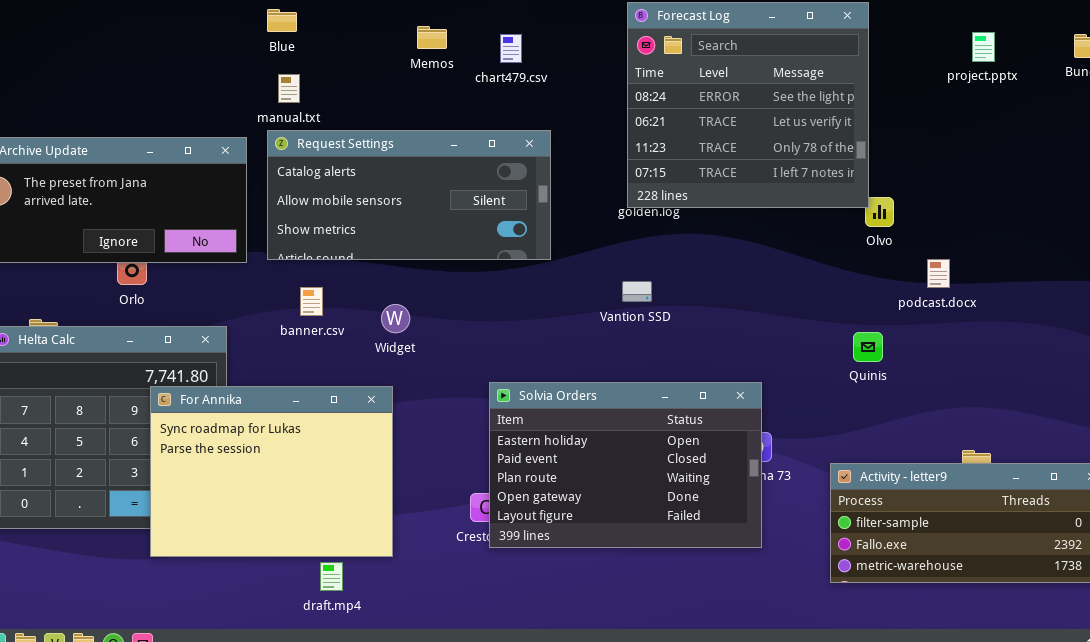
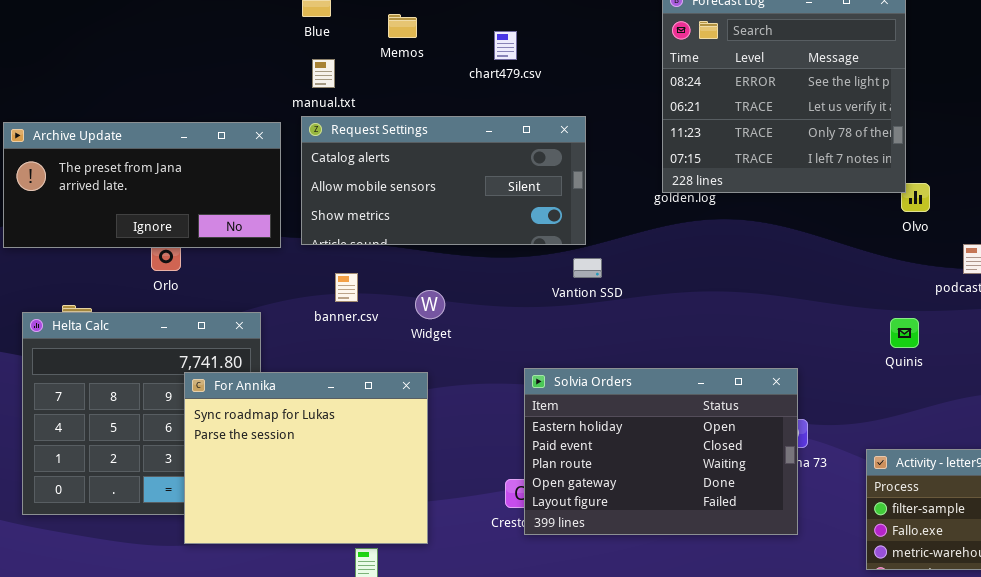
Memos: [417,26,447,49] -> [388,14,417,38], moved
chart479.csv: [500,34,522,63] -> [494,31,517,60], moved
Vantion SSD: [622,281,652,302] -> [573,258,602,278], moved

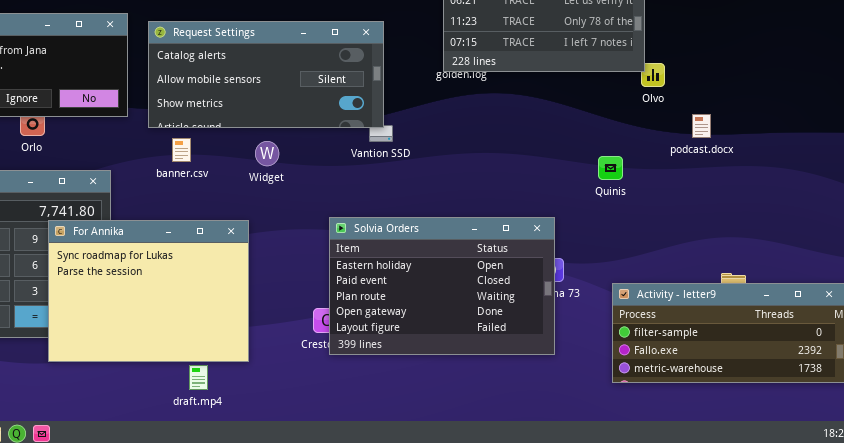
Request Settings: [301,116,586,245] -> [148,21,384,128], moved
Widget: [415,290,445,319] -> [255,141,279,166], moved
Quinis: [890,318,919,348] -> [598,156,623,180], moved

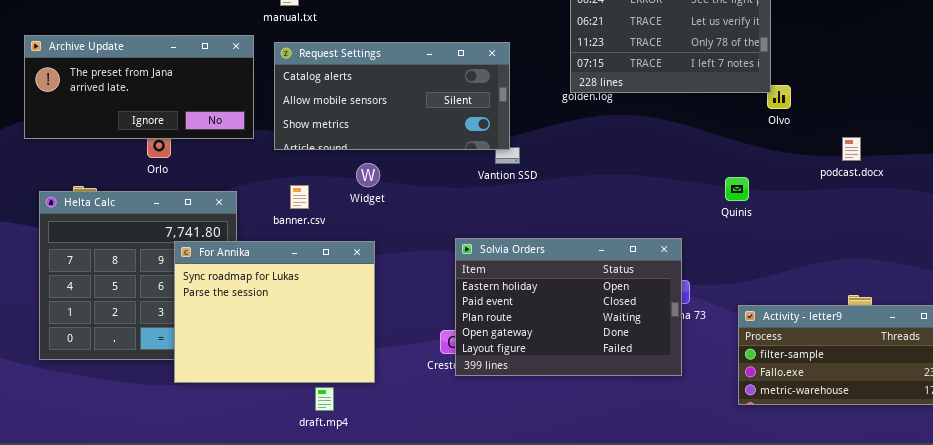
podcast.docx: [692,114,711,138] -> [842,137,861,161], moved
banner.csv: [172,138,191,162] -> [290,185,309,209], moved
Widget: [255,141,279,166] -> [356,163,380,187], moved

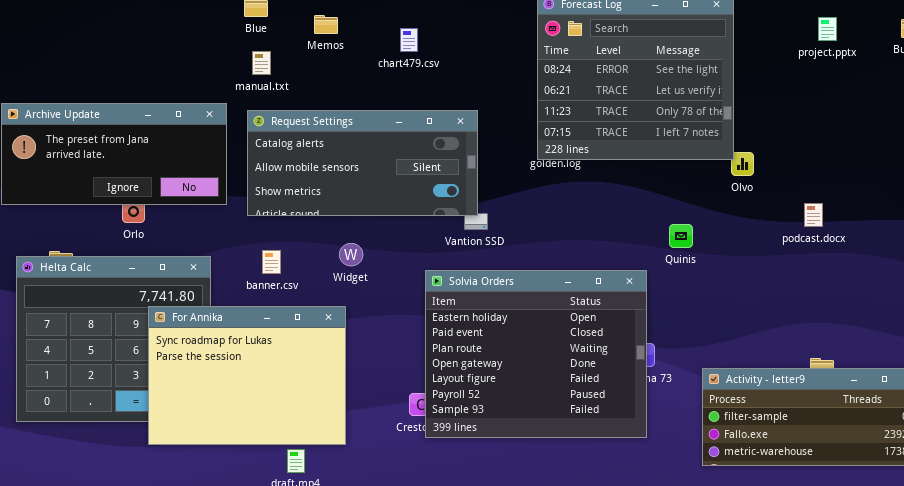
Widget: [356,163,380,187] -> [339,243,363,266], moved
Quinis: [725,177,749,201] -> [669,224,693,248], moved
Solvia Orders: [455,238,682,376] -> [425,270,647,438], resized

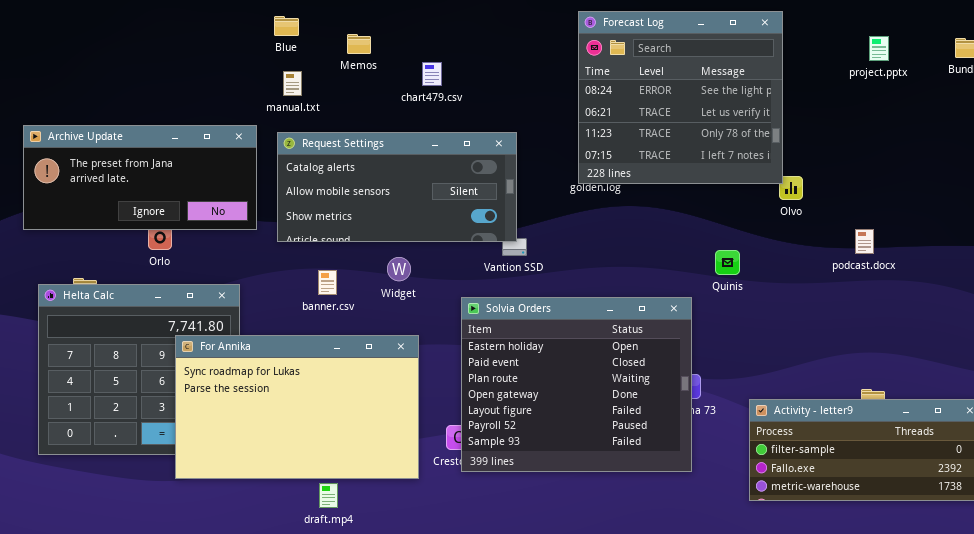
chart479.csv: [400,28,418,52] -> [422,62,442,86], moved
Widget: [339,243,363,266] -> [387,257,411,281], moved
banner.csv: [262,250,281,274] -> [318,270,337,295], moved
For Annika: [148,306,346,445] -> [175,335,419,479], resized

